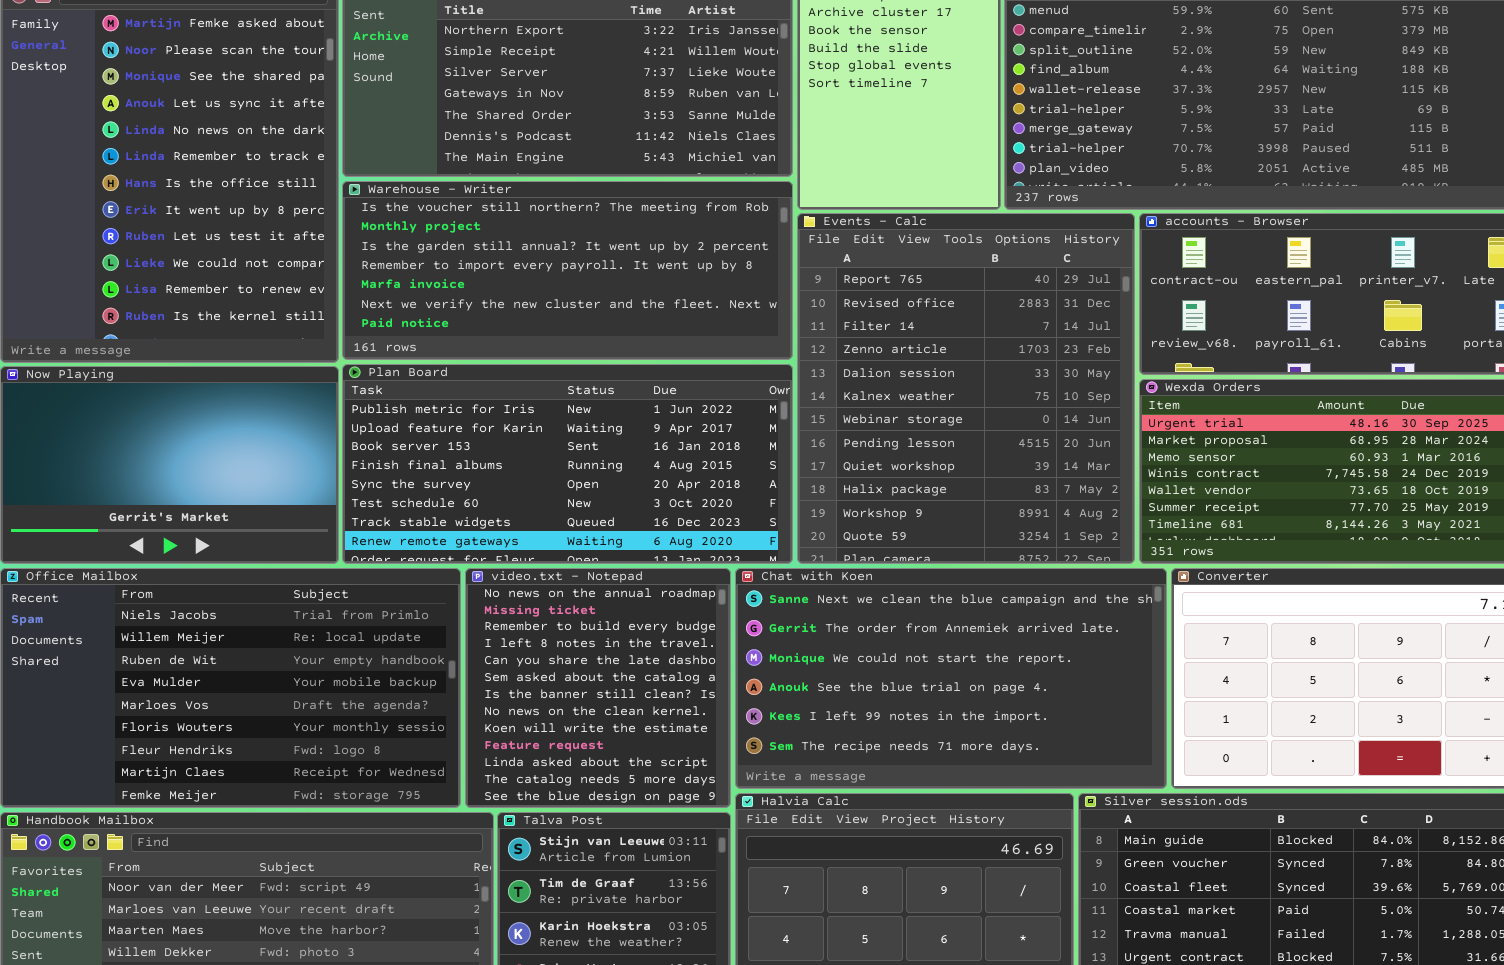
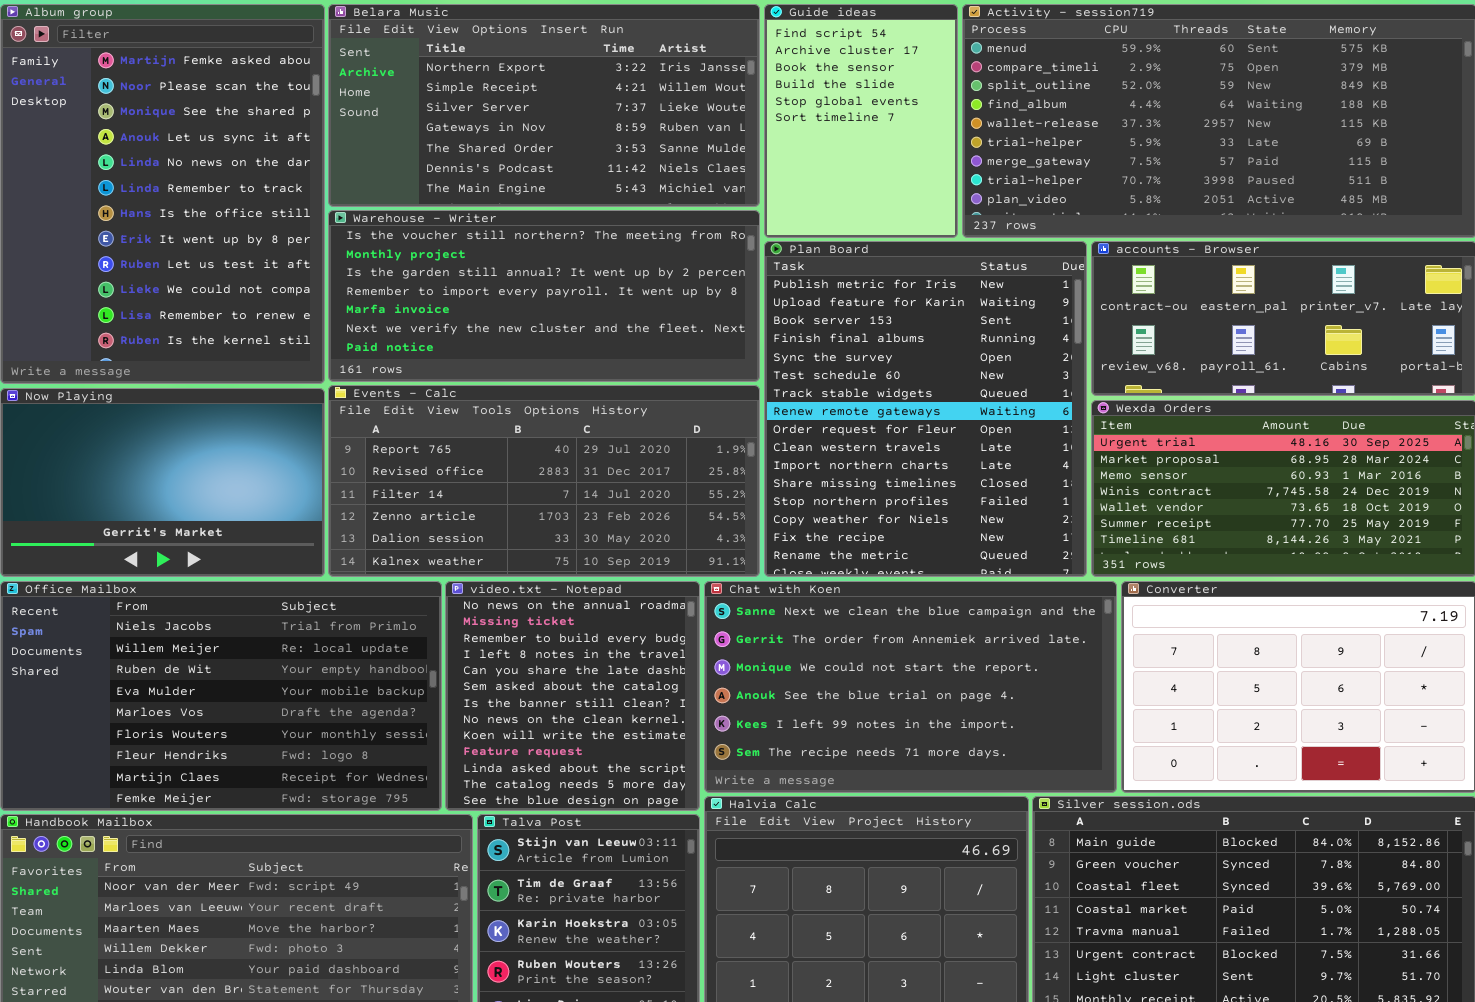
Events - Calc: [797,213,1135,564] -> [328,385,760,577], moved, resized
Plan Board: [342,364,793,564] -> [764,241,1087,577], moved, resized

